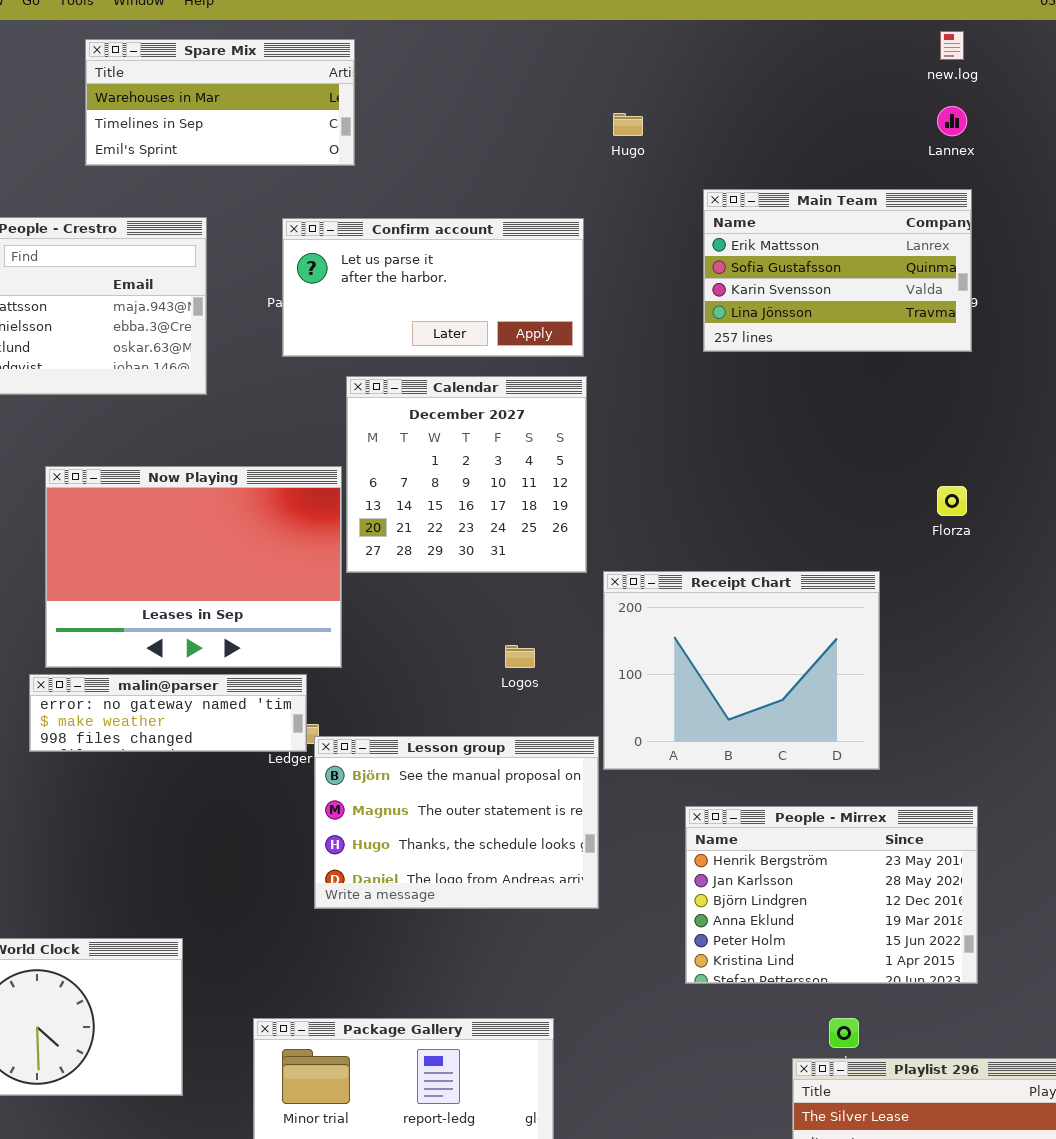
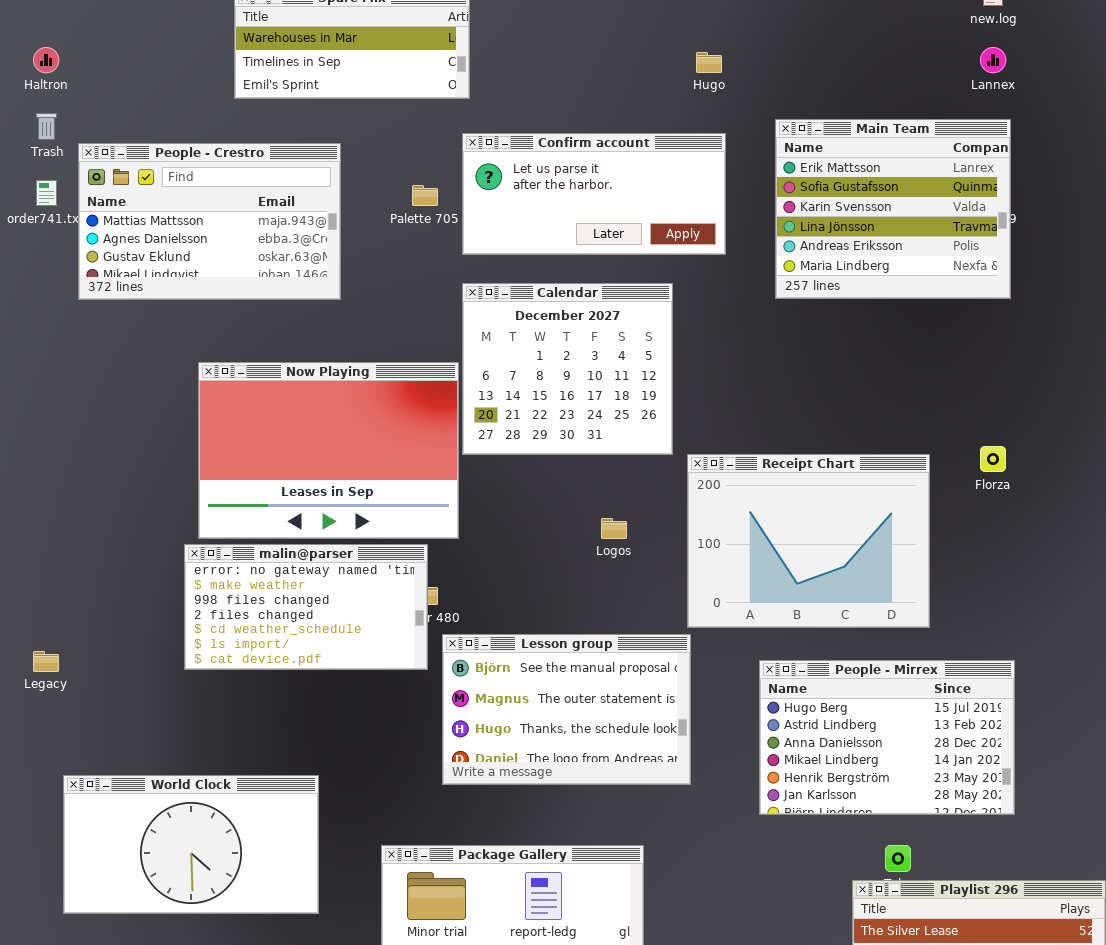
Main Team: [703,189,972,352] -> [775,119,1011,299], resized
Confirm account: [282,218,584,357] -> [462,133,726,255], moved
Florza: [937,486,967,516] -> [980,446,1006,472], moved
malin@parser: [29,674,307,752] -> [184,544,428,670], resized
Lesson group: [314,736,599,909] -> [442,634,691,785], moved
People - Mirrex: [685,806,978,984] -> [759,660,1015,815], scrolled up 4 rows

